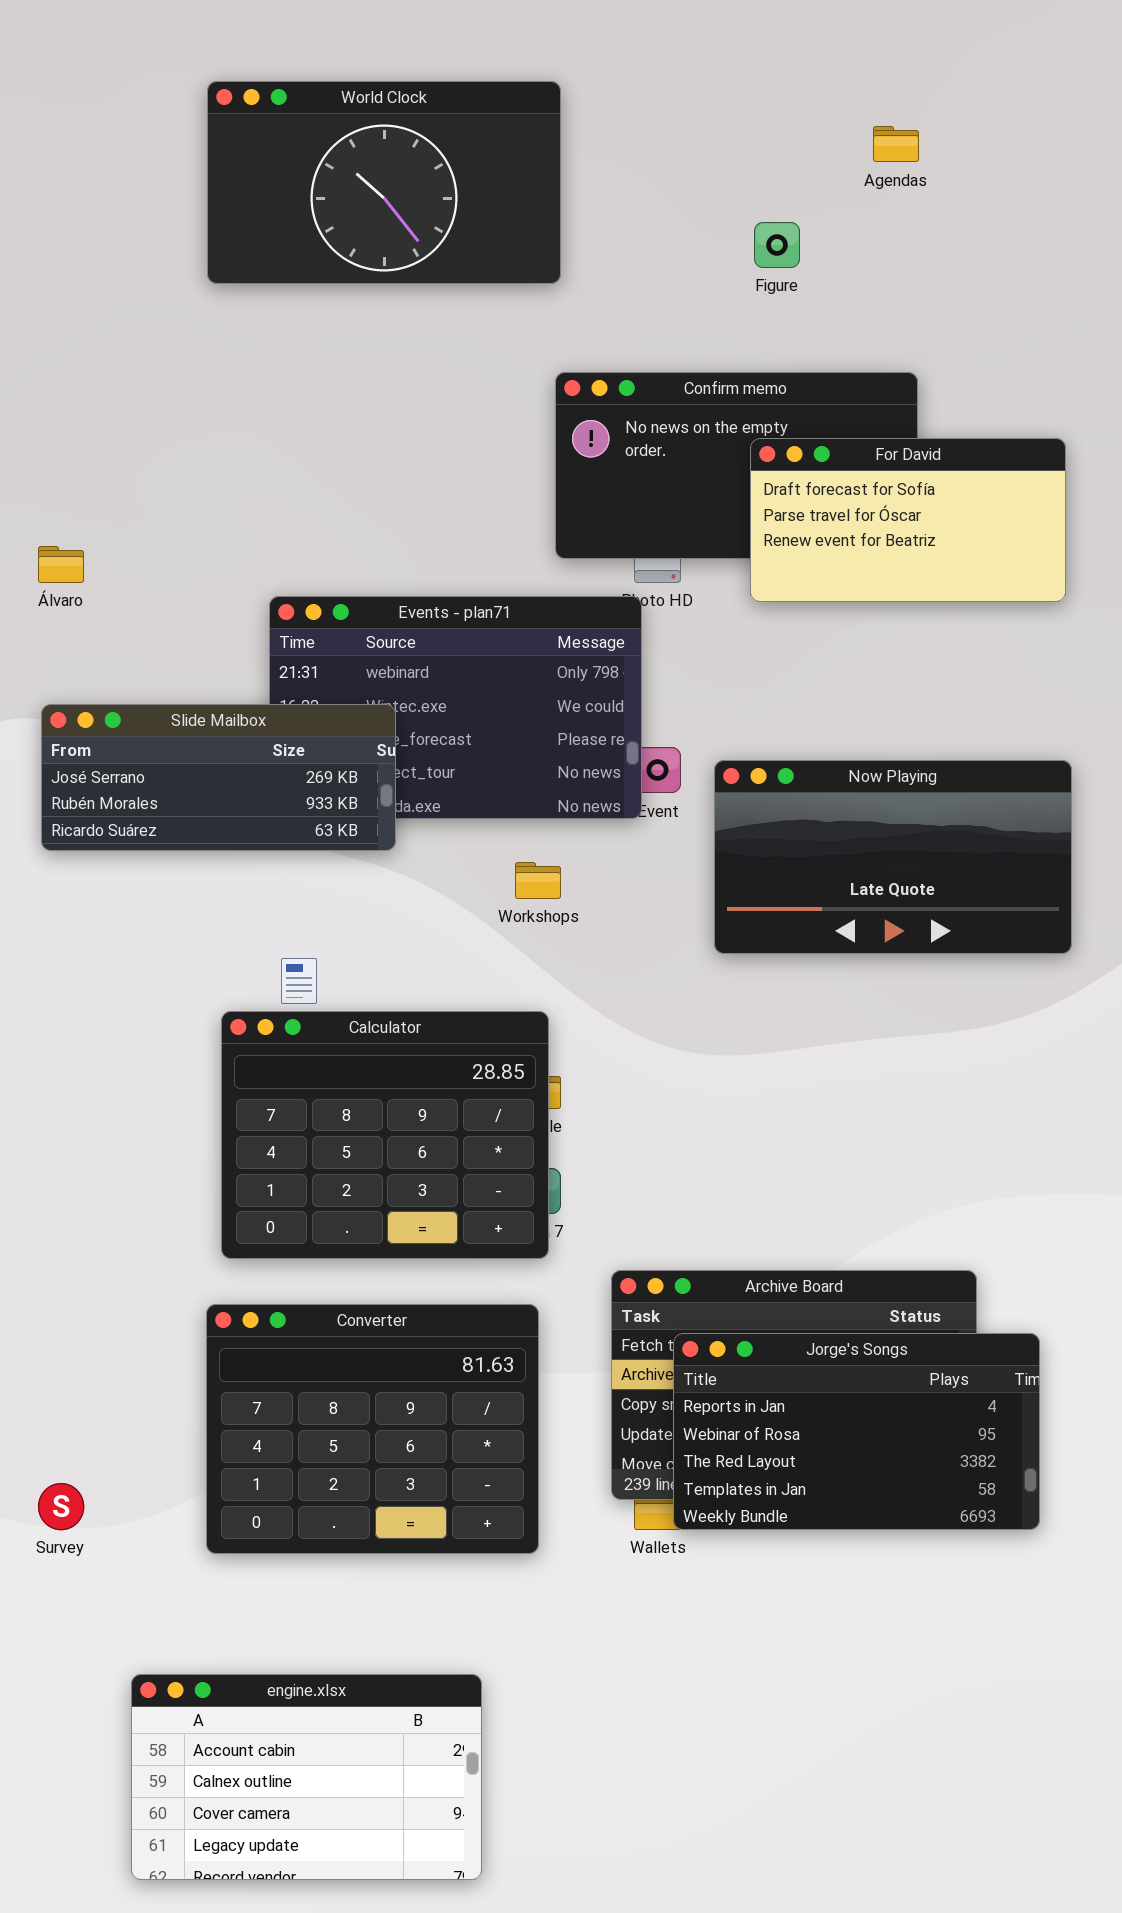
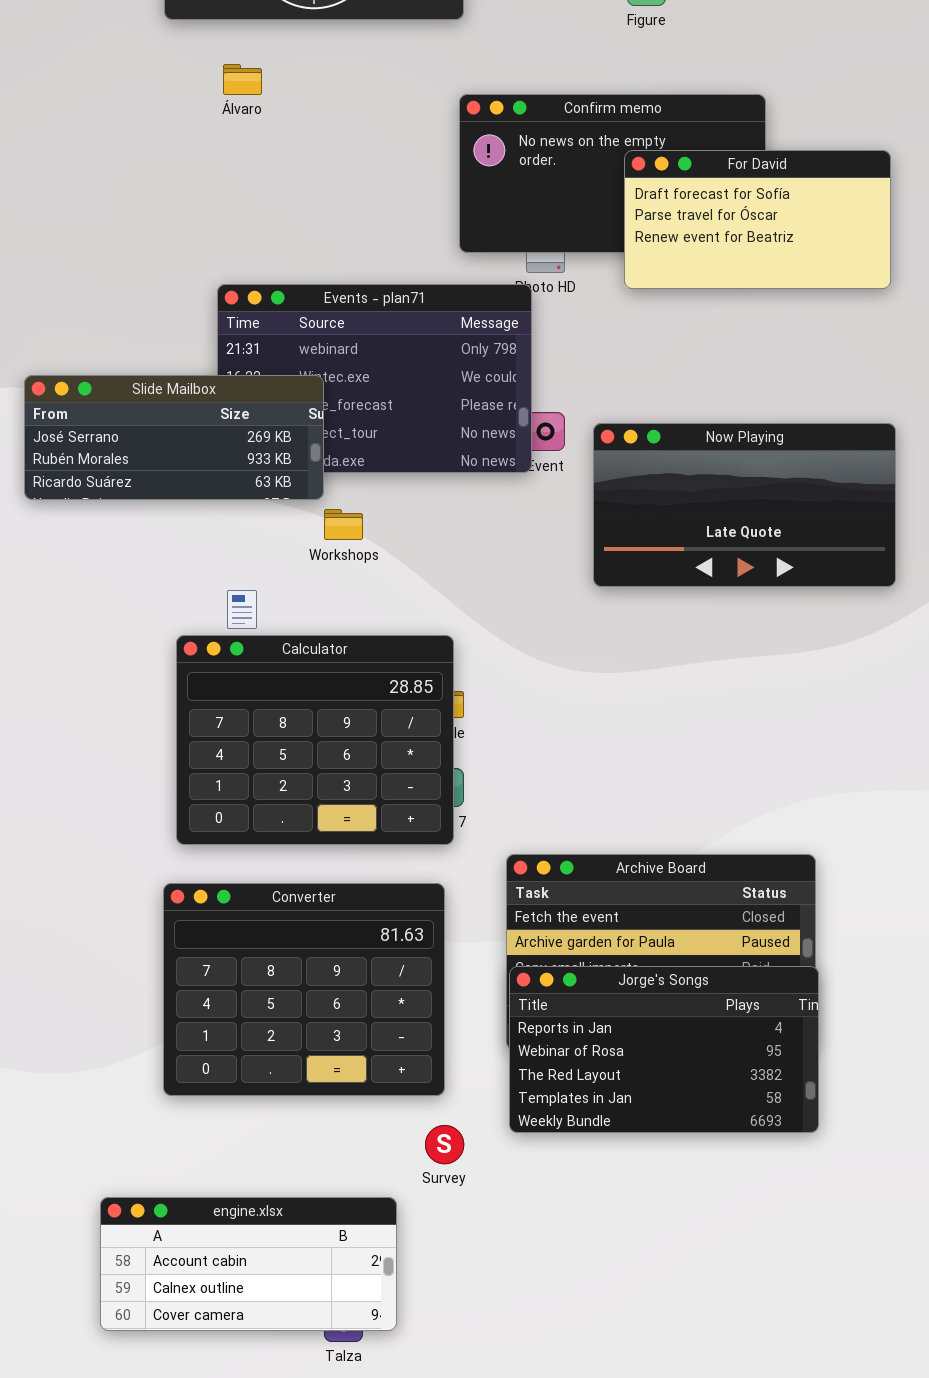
Álvaro: [38,546,84,583] -> [223,64,262,95], moved
Workshops: [515,862,561,899] -> [324,509,363,540], moved
Jorge's Songs: [673,1333,1040,1530] -> [509,966,819,1133], moved
Survey: [38,1483,84,1530] -> [425,1125,464,1164], moved
engine.xlsx: [131,1674,482,1880] -> [100,1197,397,1331], resized

